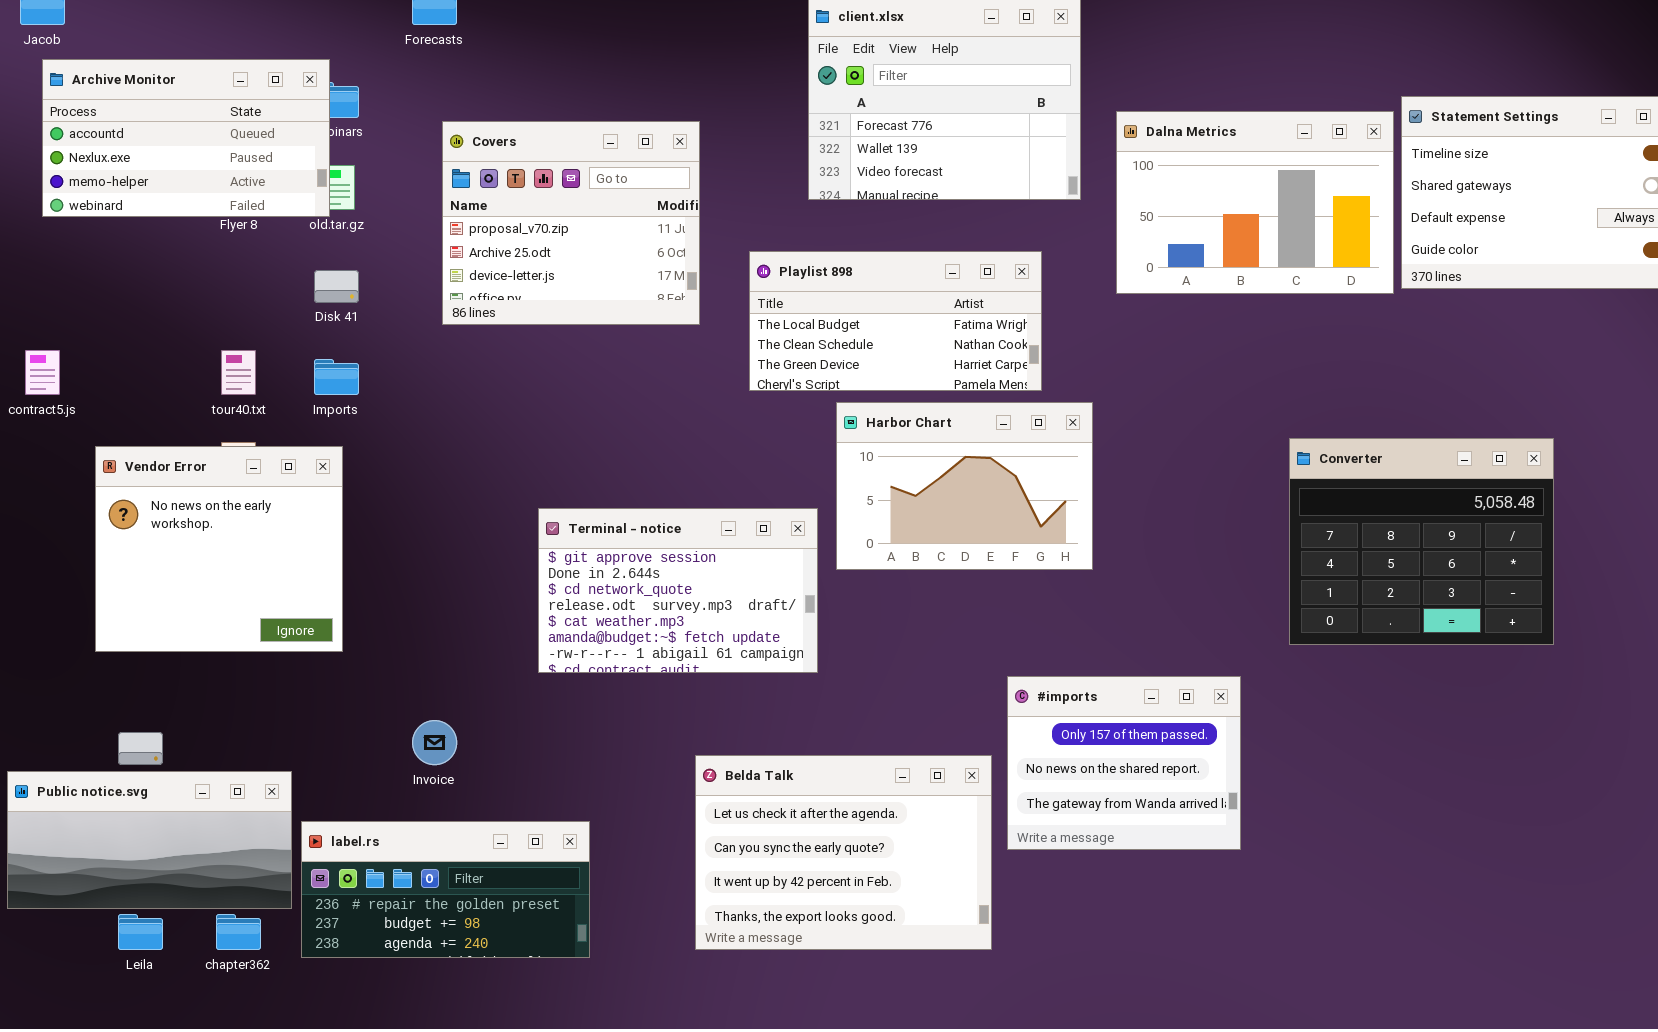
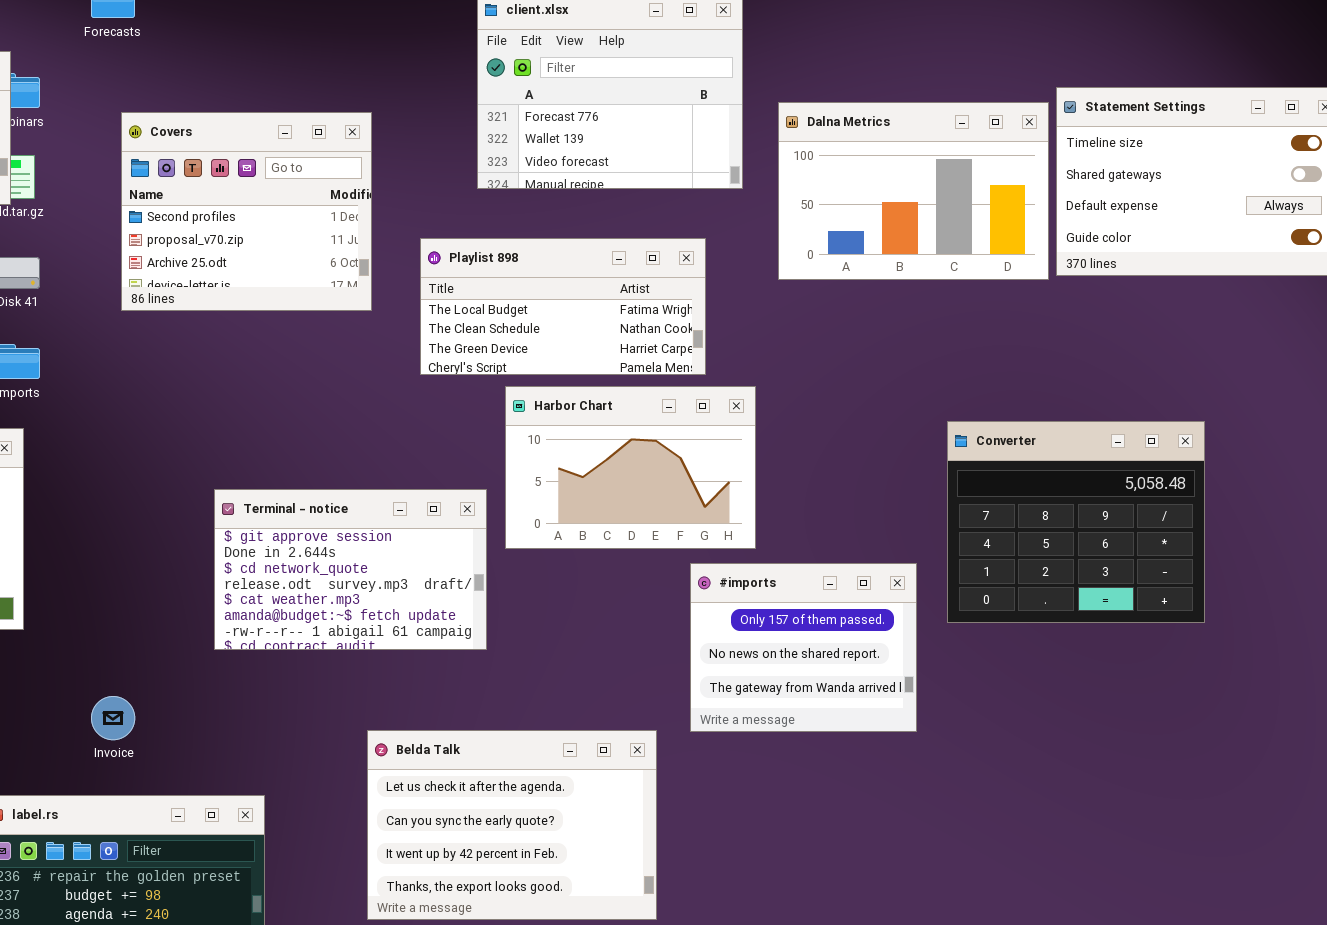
Covers: [442,121,700,325] -> [121,112,372,311], scrolled up 1 row
#imports: [1007,676,1241,850] -> [690,563,917,732], moved

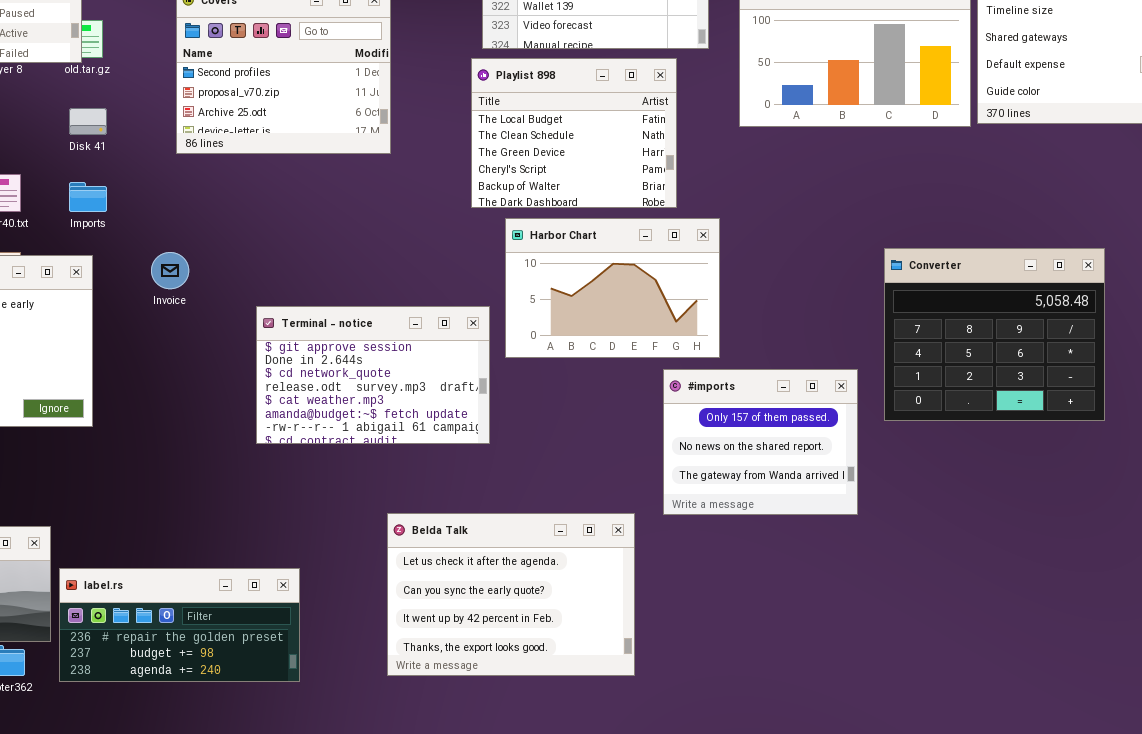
Playlist 898: [420,238,706,375] -> [471,58,677,208], resized
Invoice: [91,696,135,740] -> [151,252,189,289], moved

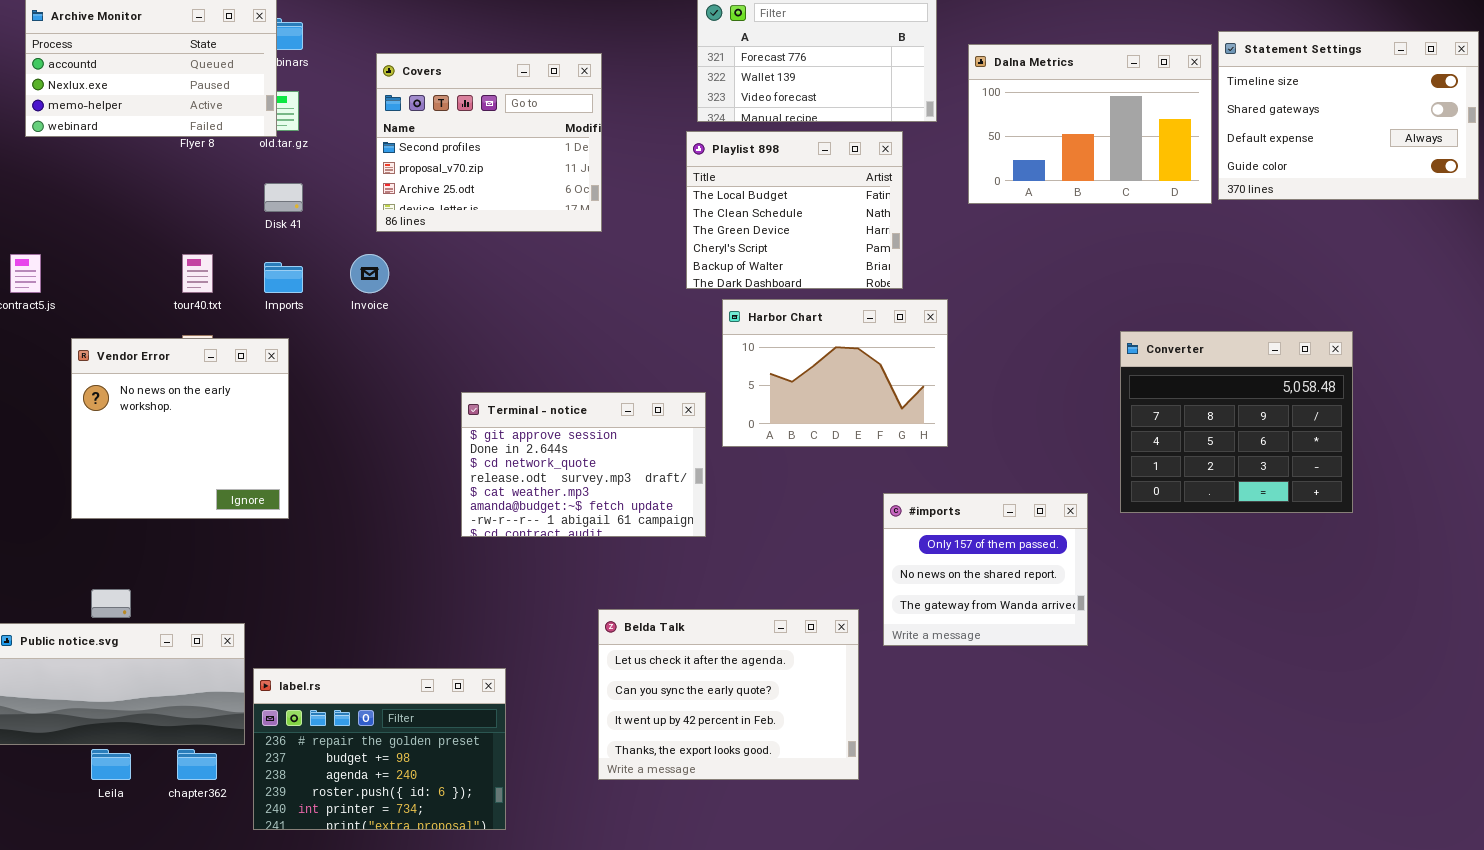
Invoice: [151,252,189,289] -> [350,254,389,293], moved
#imports: [663,369,858,515] -> [883,493,1088,646], moved
label.rs: [59,568,300,682] -> [253,668,506,830], resized

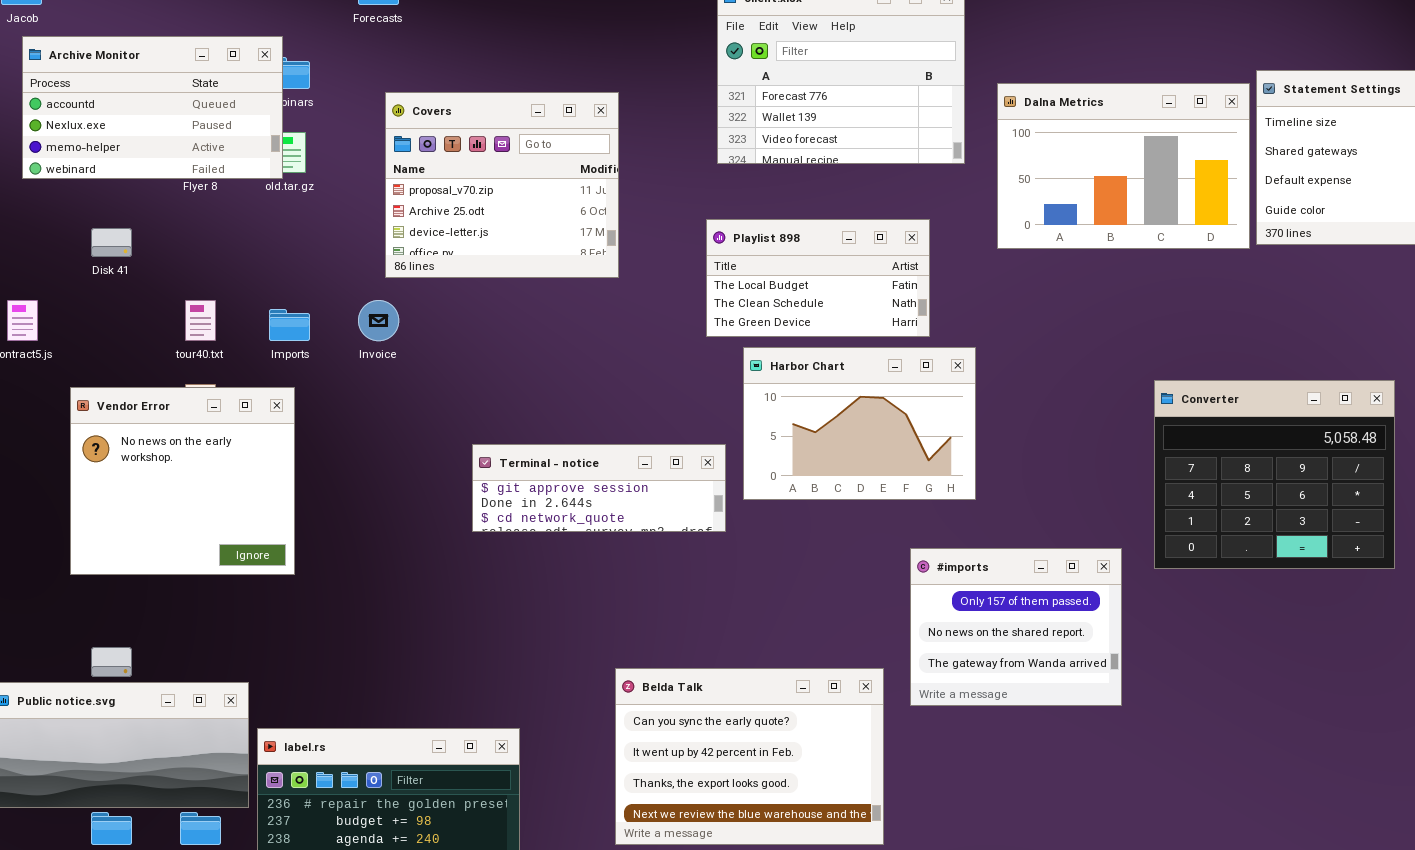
Covers: [376,53,602,232] -> [385,92,619,278], scrolled down 1 row
Playlist 898: [686,131,903,289] -> [706,219,930,337], resized
Disk 41: [264,183,303,212] -> [91,228,132,257], moved
Terminal - notice: [461,392,706,537] -> [472,444,726,532], resized
Belda Talk: [598,609,859,780] -> [615,668,884,845], scrolled down 1 row

